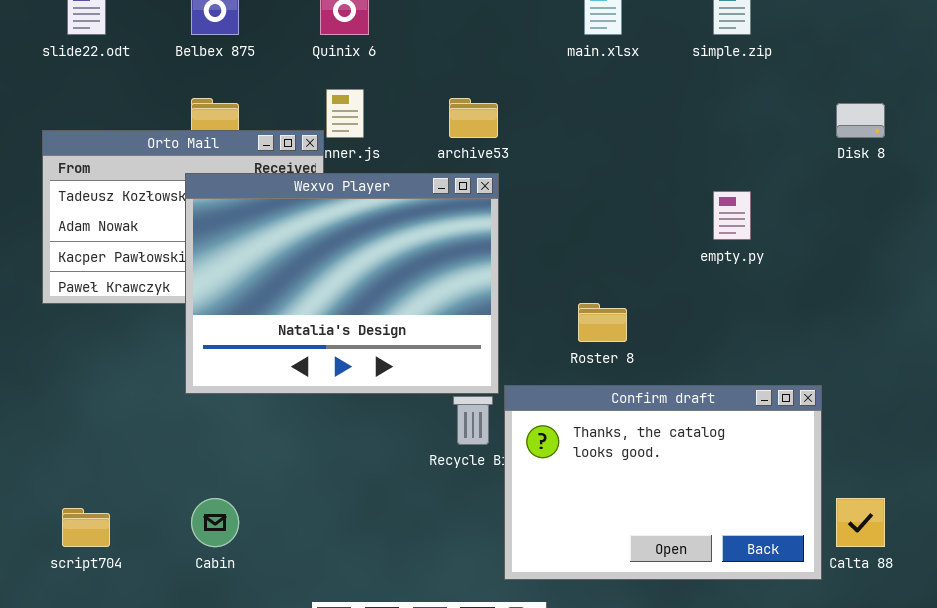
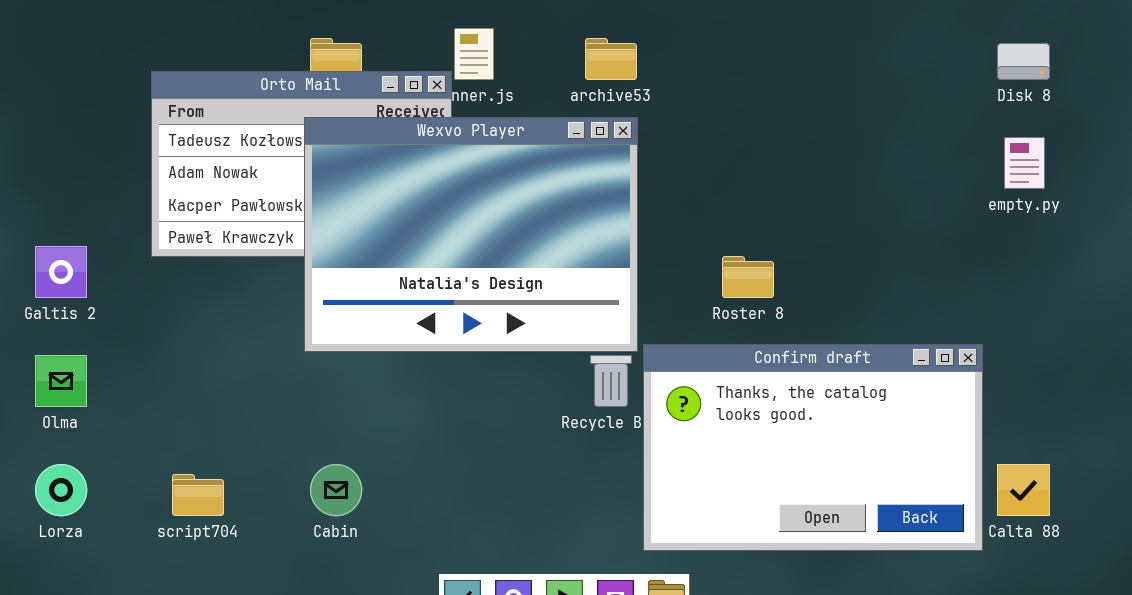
empty.py: [713,191,751,240] -> [1004,137,1045,189], moved

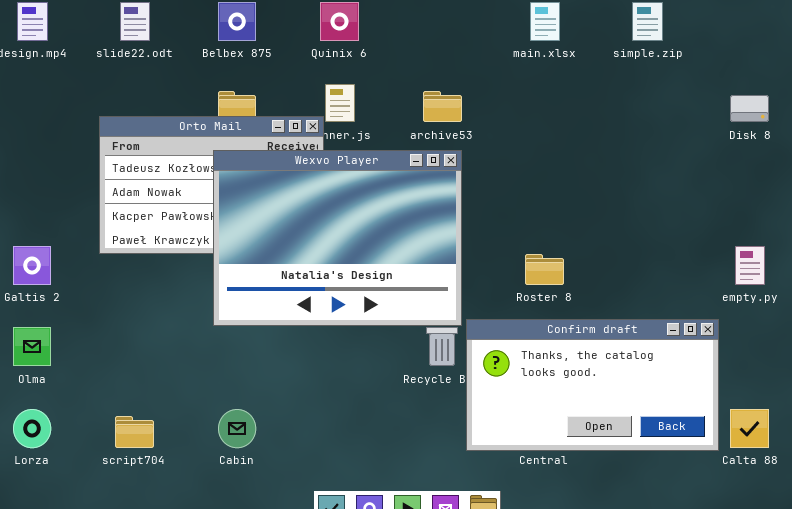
empty.py: [1004,137,1045,189] -> [735,246,765,285], moved
Confirm draft: [643,344,983,551] -> [466,319,719,451], resized

